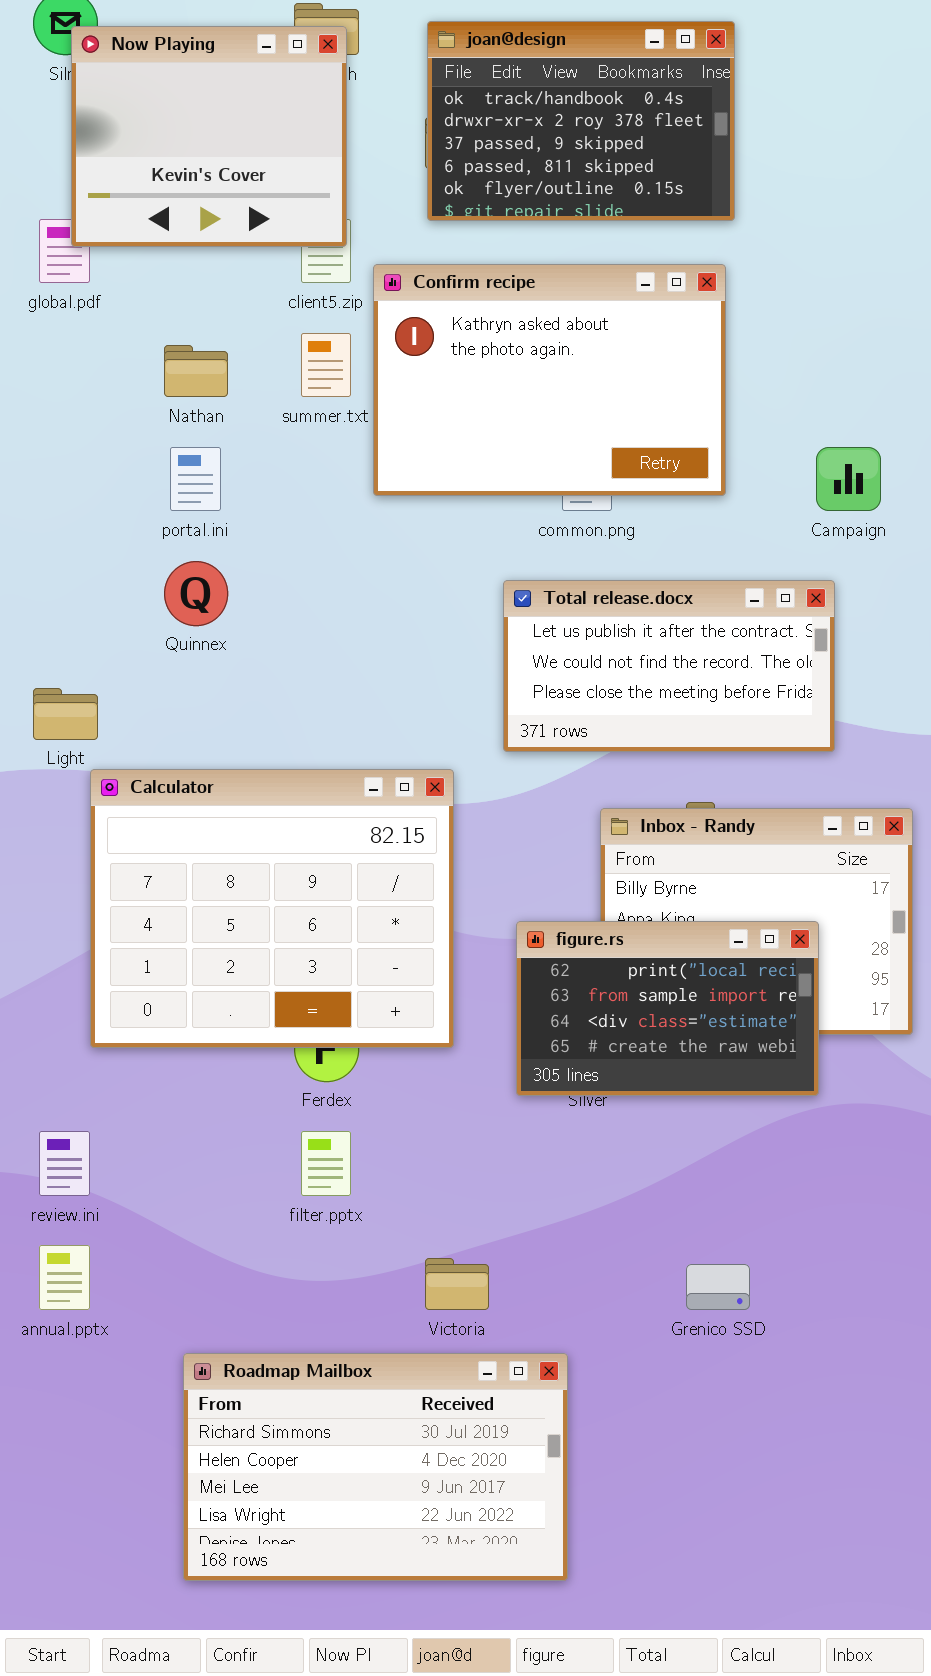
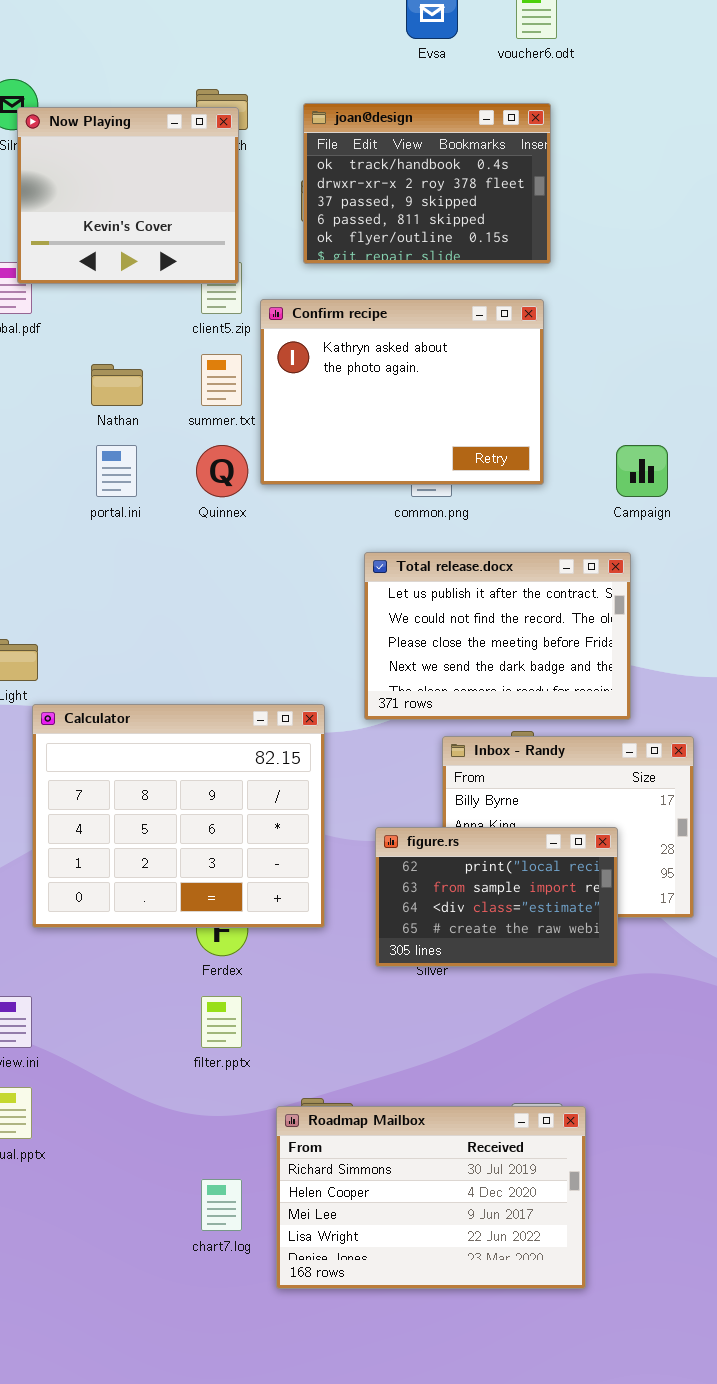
Quinnex: [164,561,228,626] -> [196,445,248,497], moved
Total release.docx: [503,580,835,752] -> [364,552,631,720], resized
Roadmap Mailbox: [183,1353,568,1581] -> [276,1106,586,1289], moved

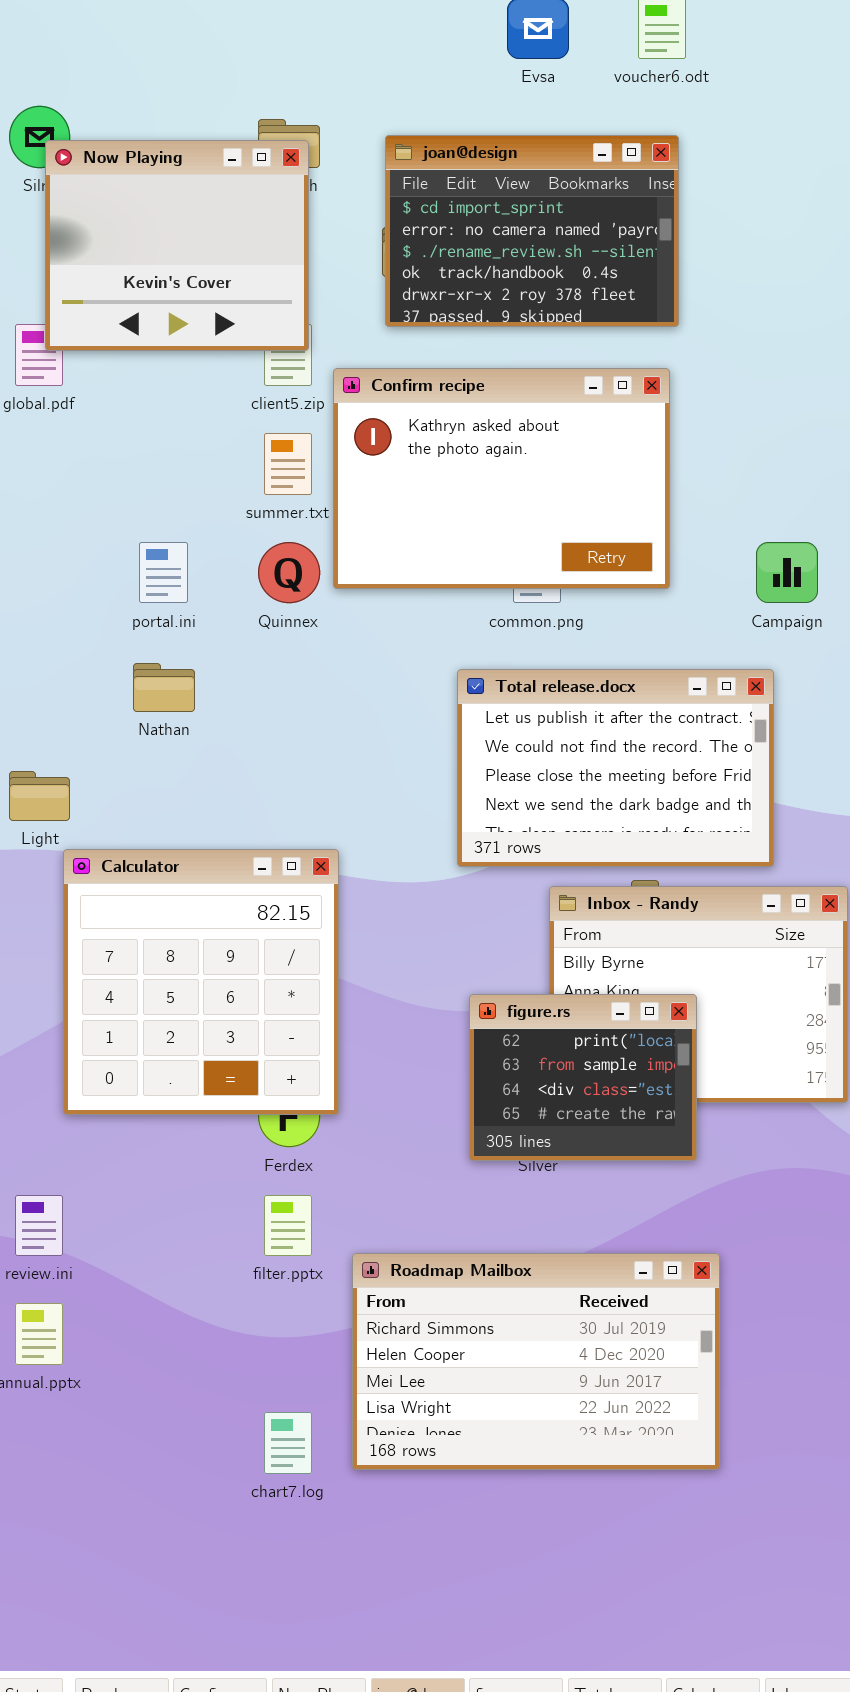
joan@design: [303,103,551,264] -> [385,135,679,327], scrolled up 3 rows
Nathan: [91,364,143,406] -> [133,663,195,712], moved
Calculator: [32,704,325,928] -> [63,849,339,1115], resized
figure.rs: [375,827,618,967] -> [469,994,697,1161], resized
Roadmap Mailbox: [276,1106,586,1289] -> [352,1253,720,1470], moved

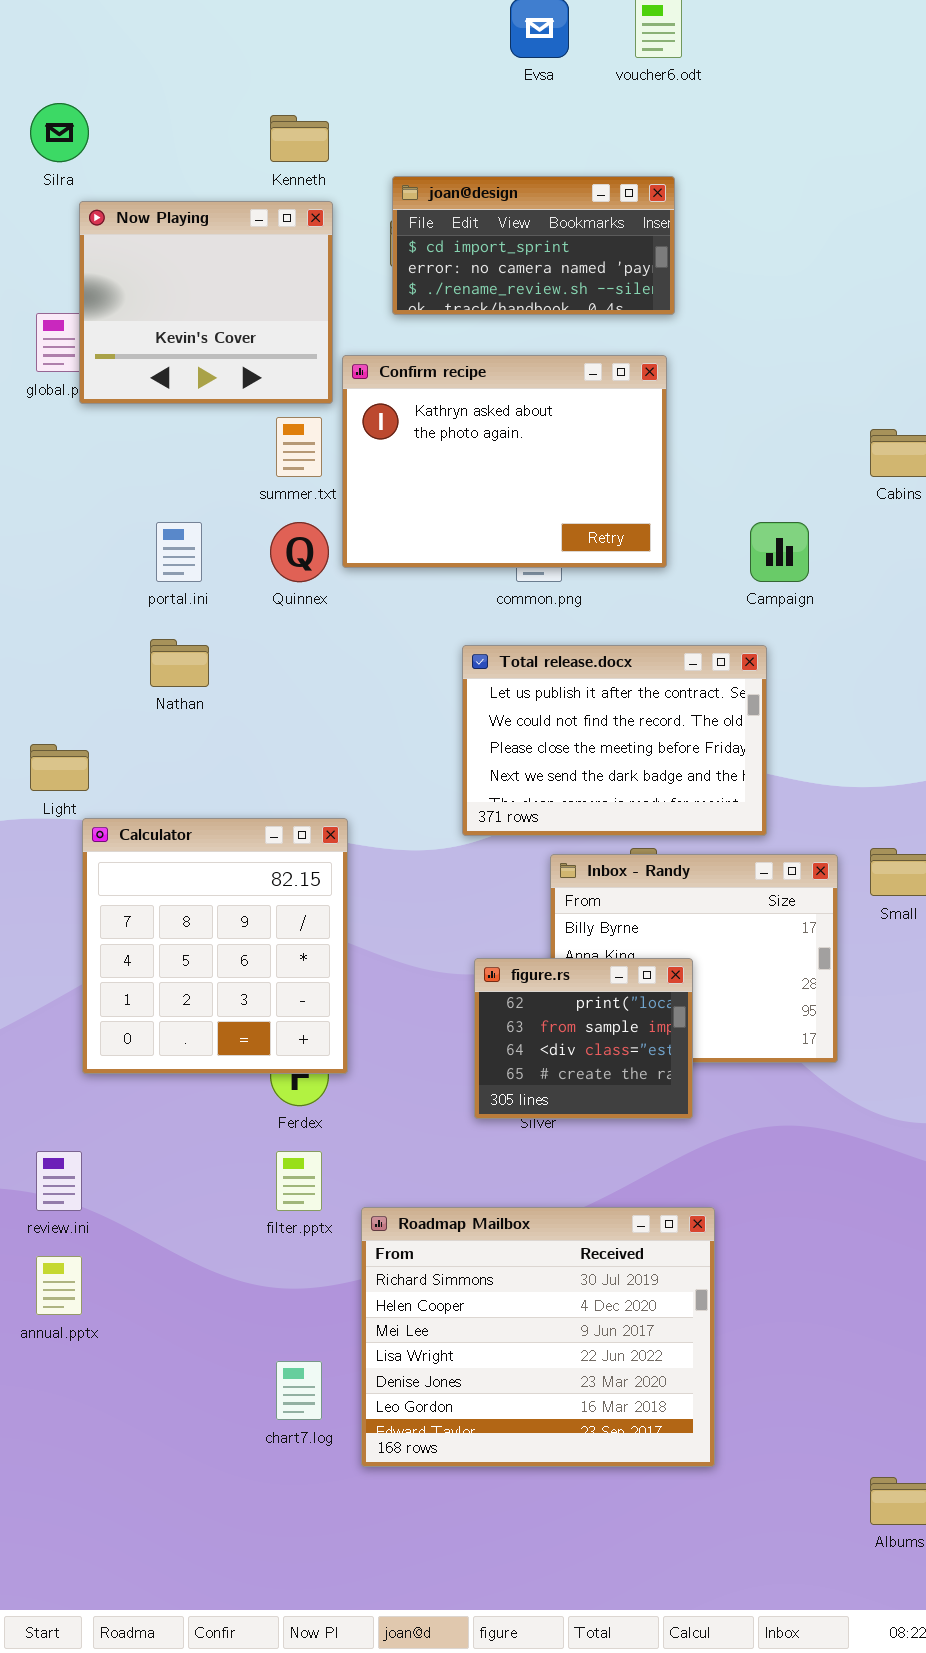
joan@design: [385,135,679,327] -> [392,176,675,315], resized
Now Playing: [45,140,309,351] -> [79,201,333,404], moved
Roadmap Mailbox: [352,1253,720,1470] -> [361,1207,715,1467], resized

